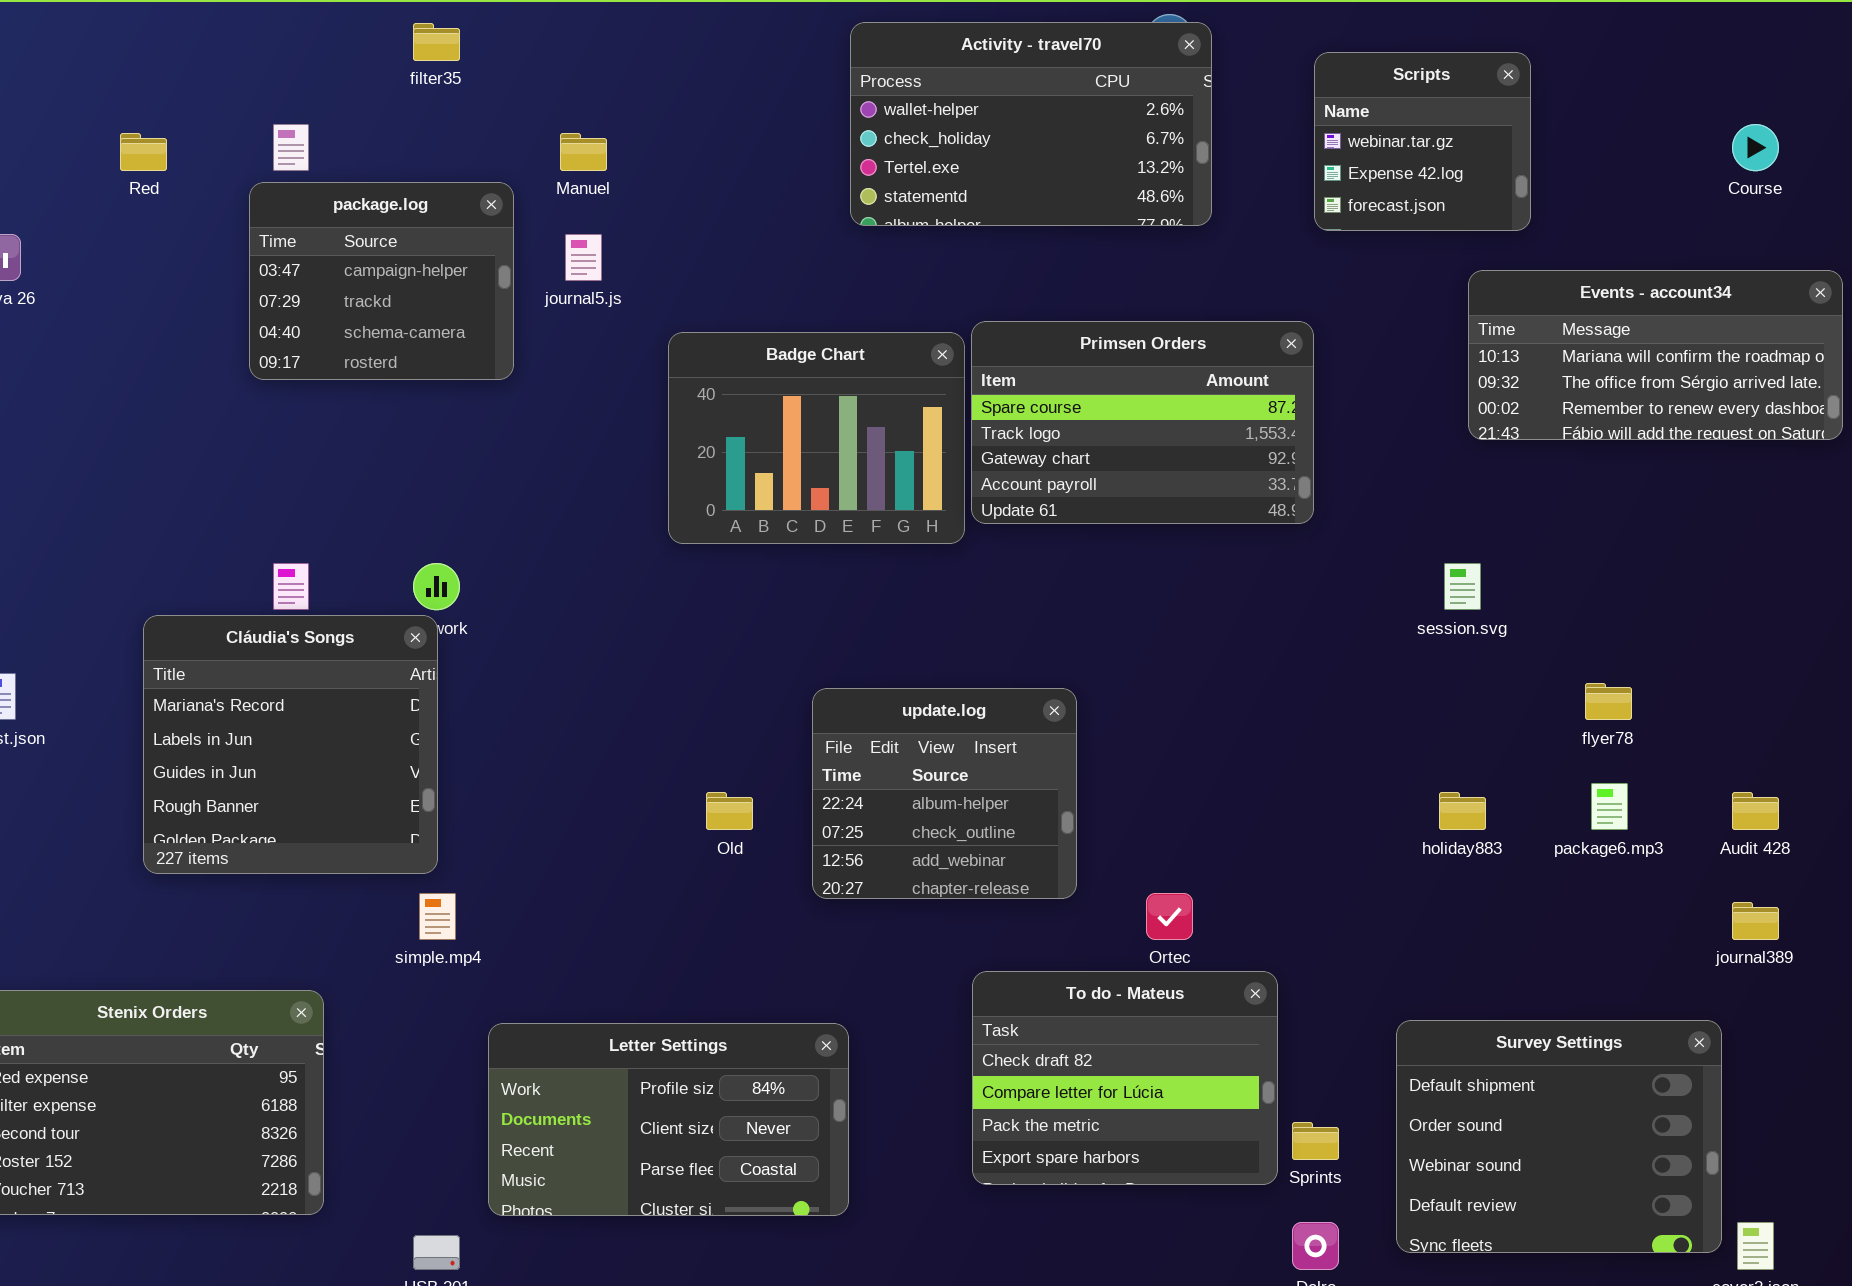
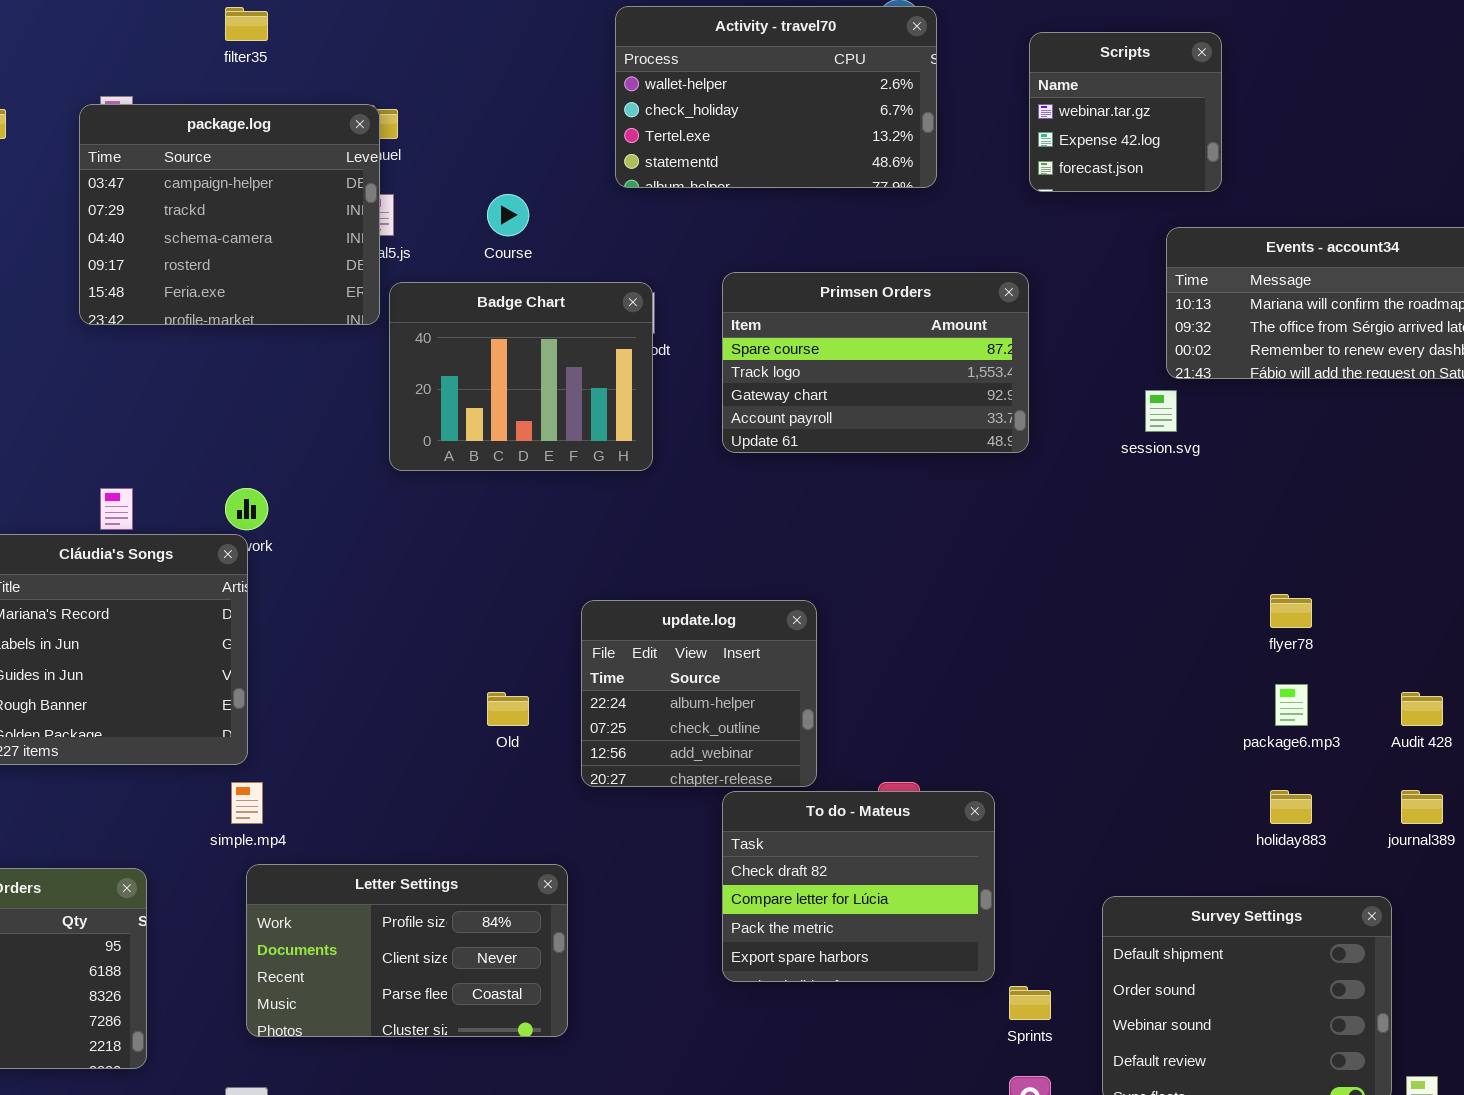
Course: [1732,124,1779,171] -> [487,194,529,236], moved
package.log: [249,182,514,380] -> [79,104,380,325], resized
Badge Chart: [668,332,965,544] -> [389,282,653,471], moved
session.svg: [1444,563,1481,610] -> [1145,390,1177,432], moved
holiday883: [1439,792,1486,830] -> [1270,790,1312,824], moved
To do - Mateus: [972,971,1278,1185] -> [722,791,995,982], moved
Letter Settings: [488,1023,849,1216] -> [246,864,568,1037], moved

